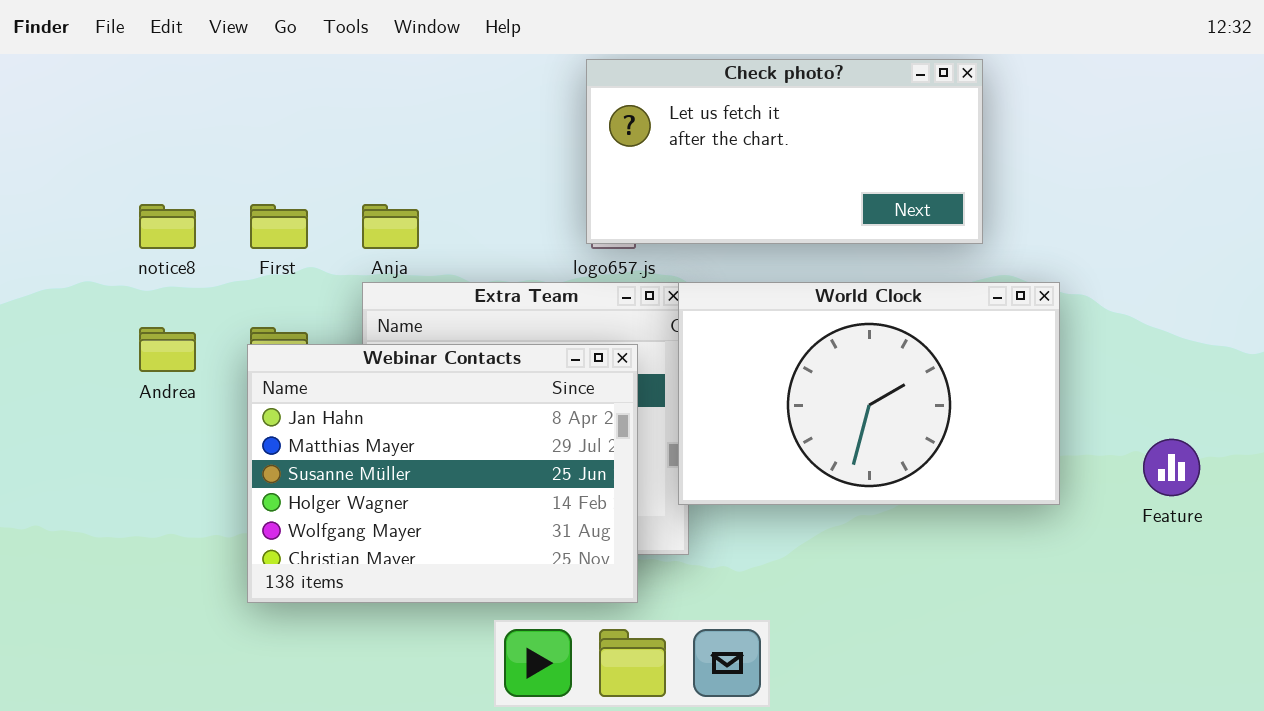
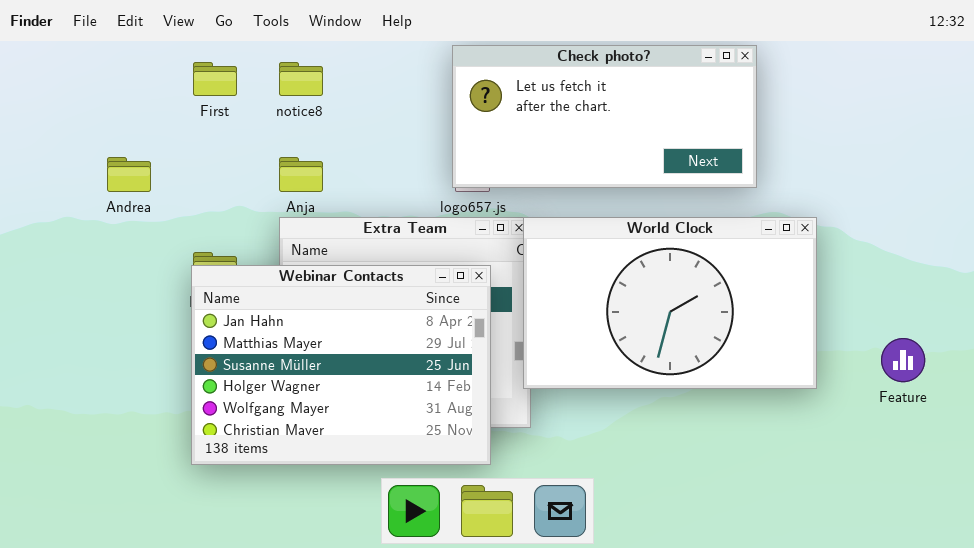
notice8: [139,204,196,249] -> [279,62,323,96], moved
First: [250,204,308,249] -> [193,62,237,96], moved
Andrea: [139,327,196,372] -> [107,157,151,192], moved

